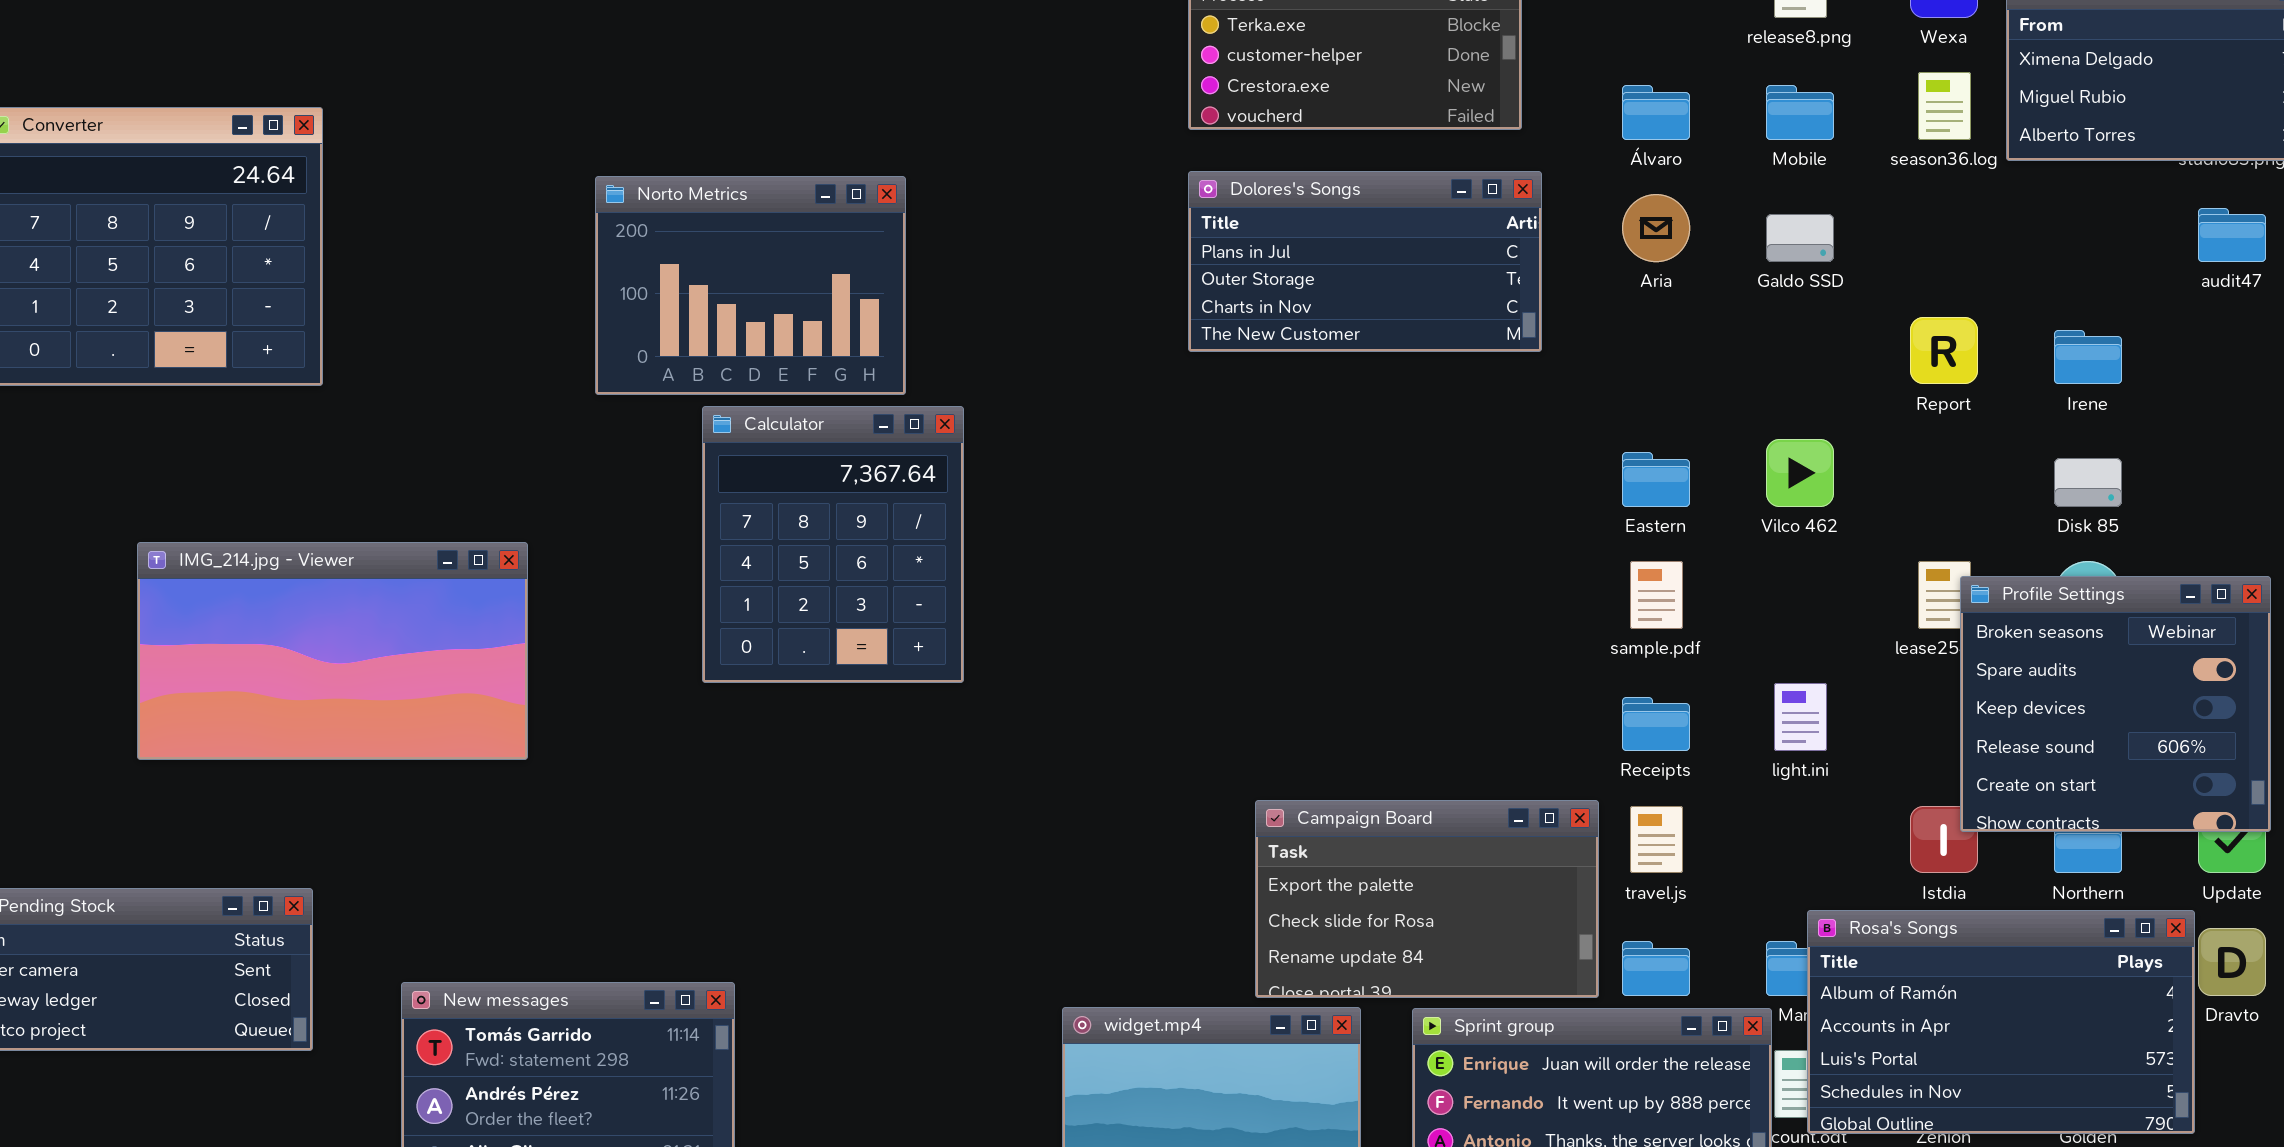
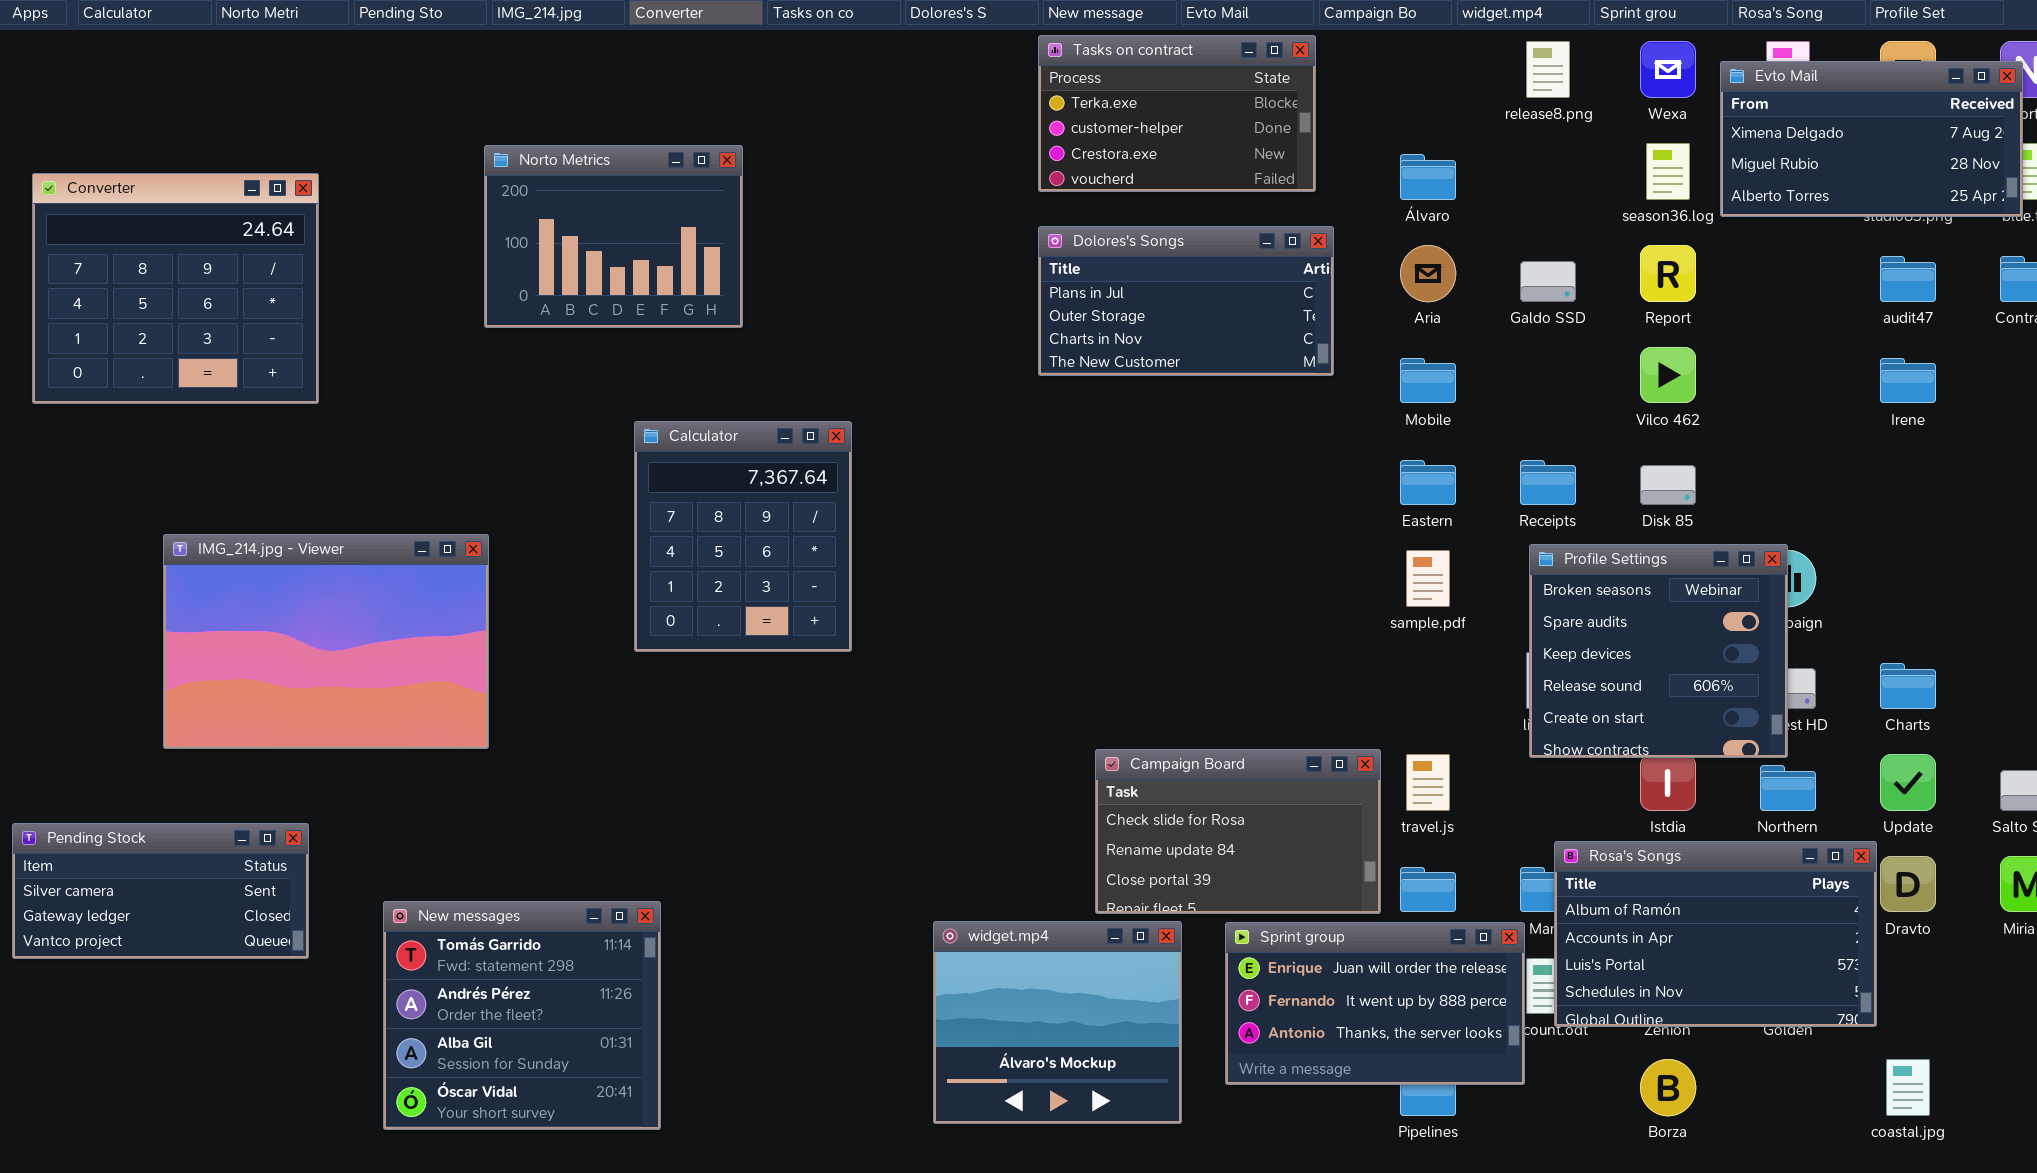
Mobile: [1766,85,1834,140] -> [1400,358,1456,403], moved
Norto Metrics: [595,176,906,395] -> [484,145,743,328], moved
Report: [1910,317,1978,384] -> [1640,245,1696,302], moved
Irene: [2054,330,2122,384] -> [1880,358,1936,403], moved
Vilco 462: [1766,439,1834,507] -> [1640,347,1696,403], moved
Disk 85: [2054,458,2122,507] -> [1640,465,1696,505], moved
IMG_214.jpg - Viewer: [137,542,528,760] -> [163,534,489,749], resized
Profile Settings: [1960,576,2271,832] -> [1529,544,1788,758], moved
Receipts: [1622,697,1690,751] -> [1520,460,1576,505], moved
Campaign Board: [1255,800,1599,998] -> [1095,749,1381,914], scrolled down 1 row

